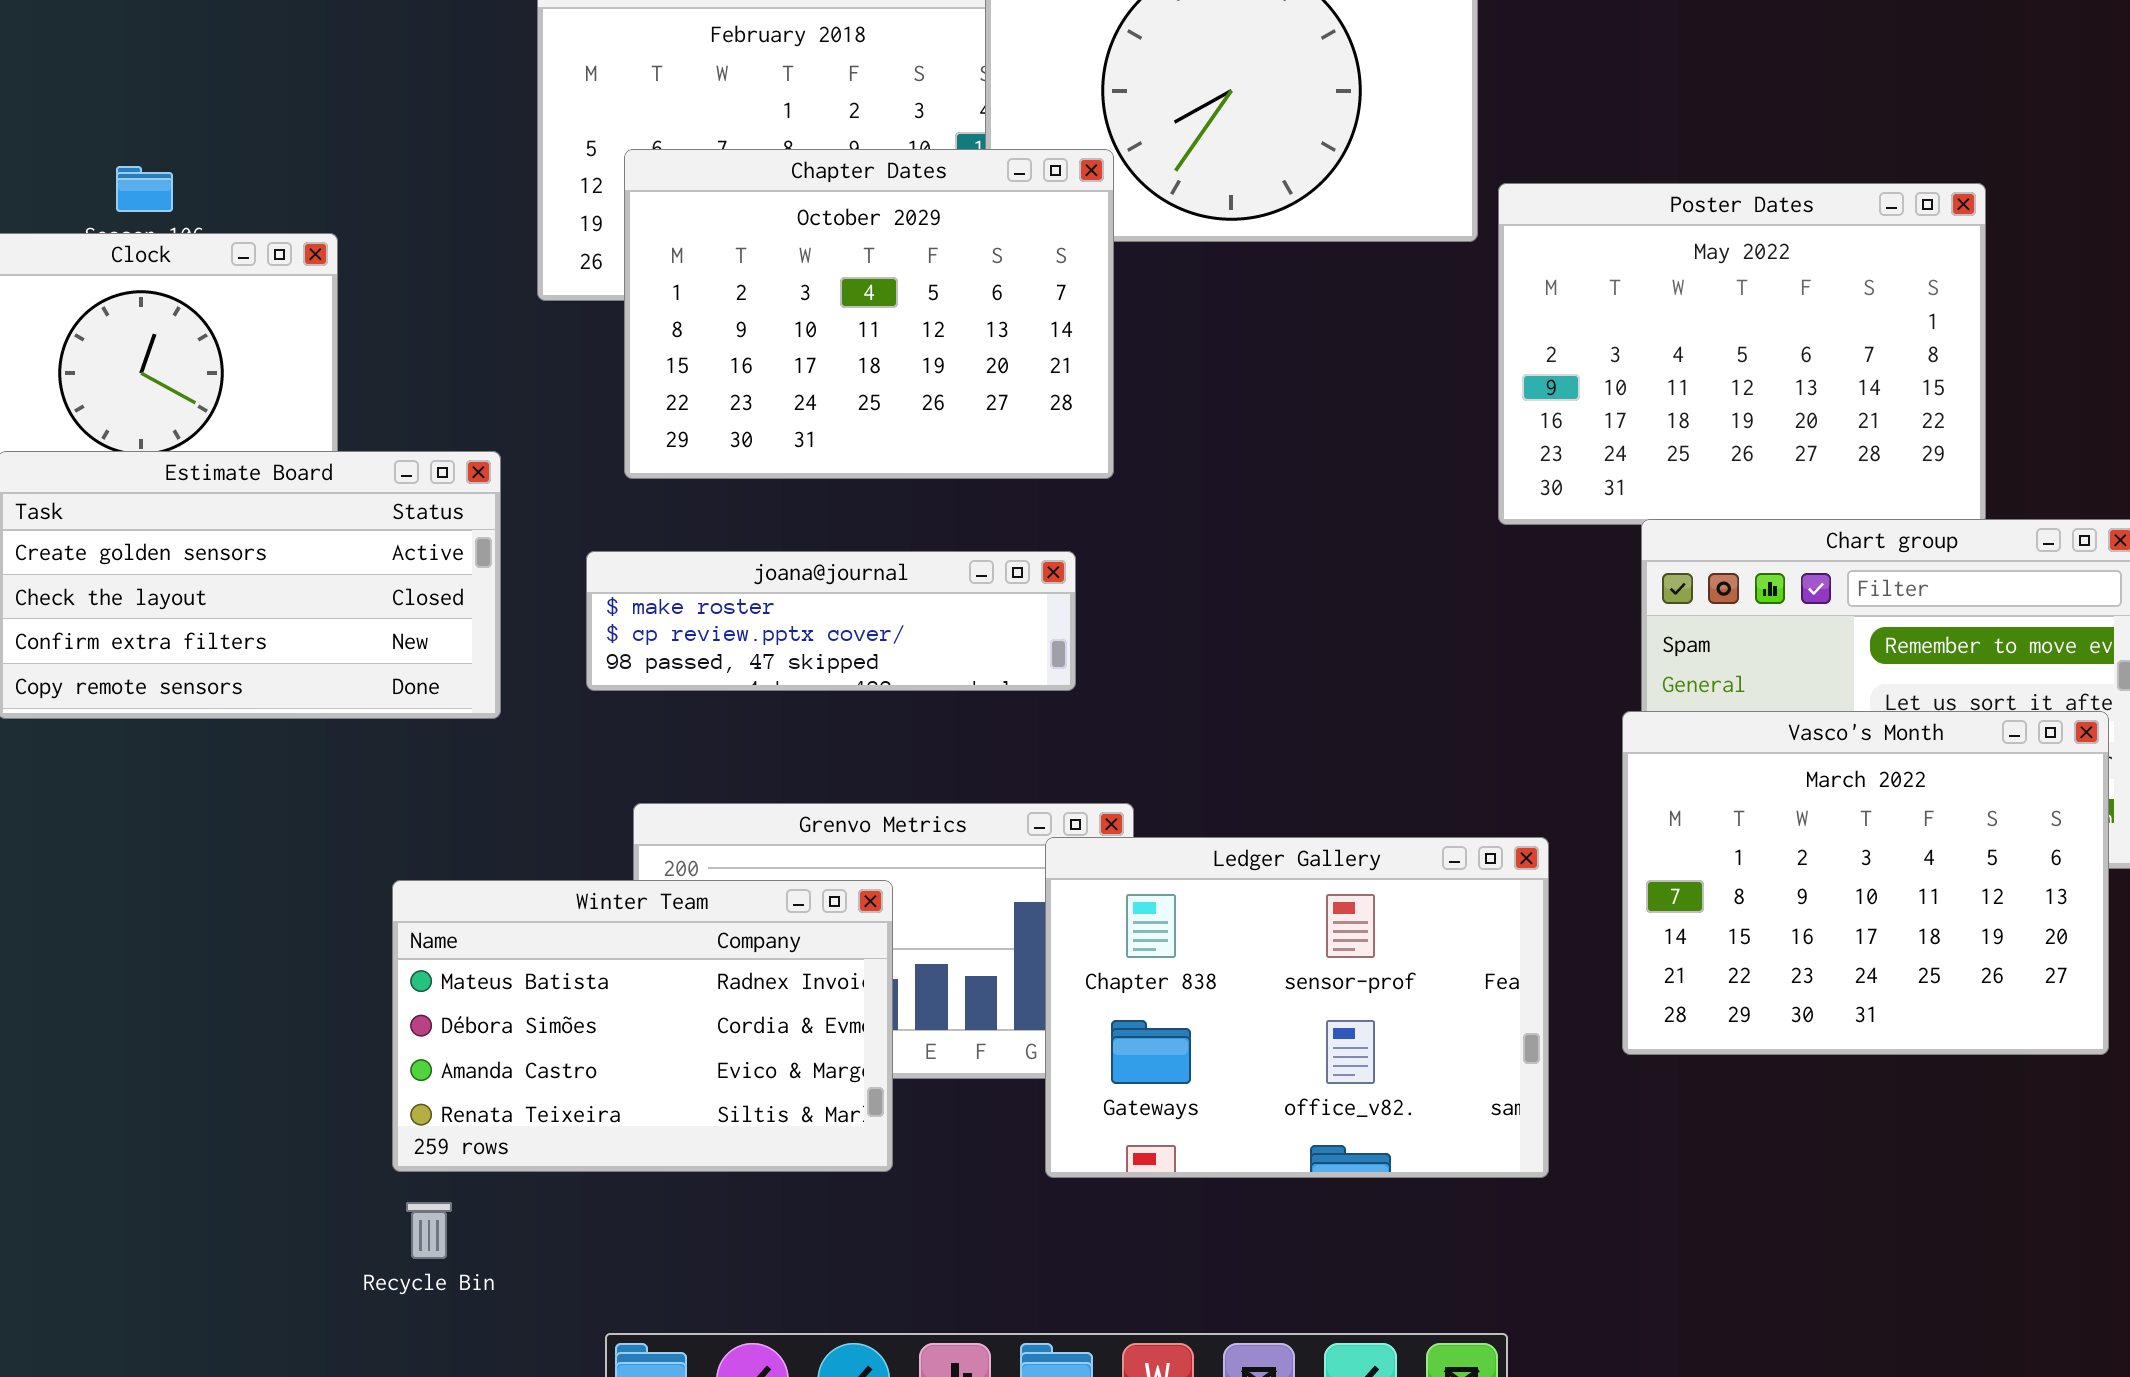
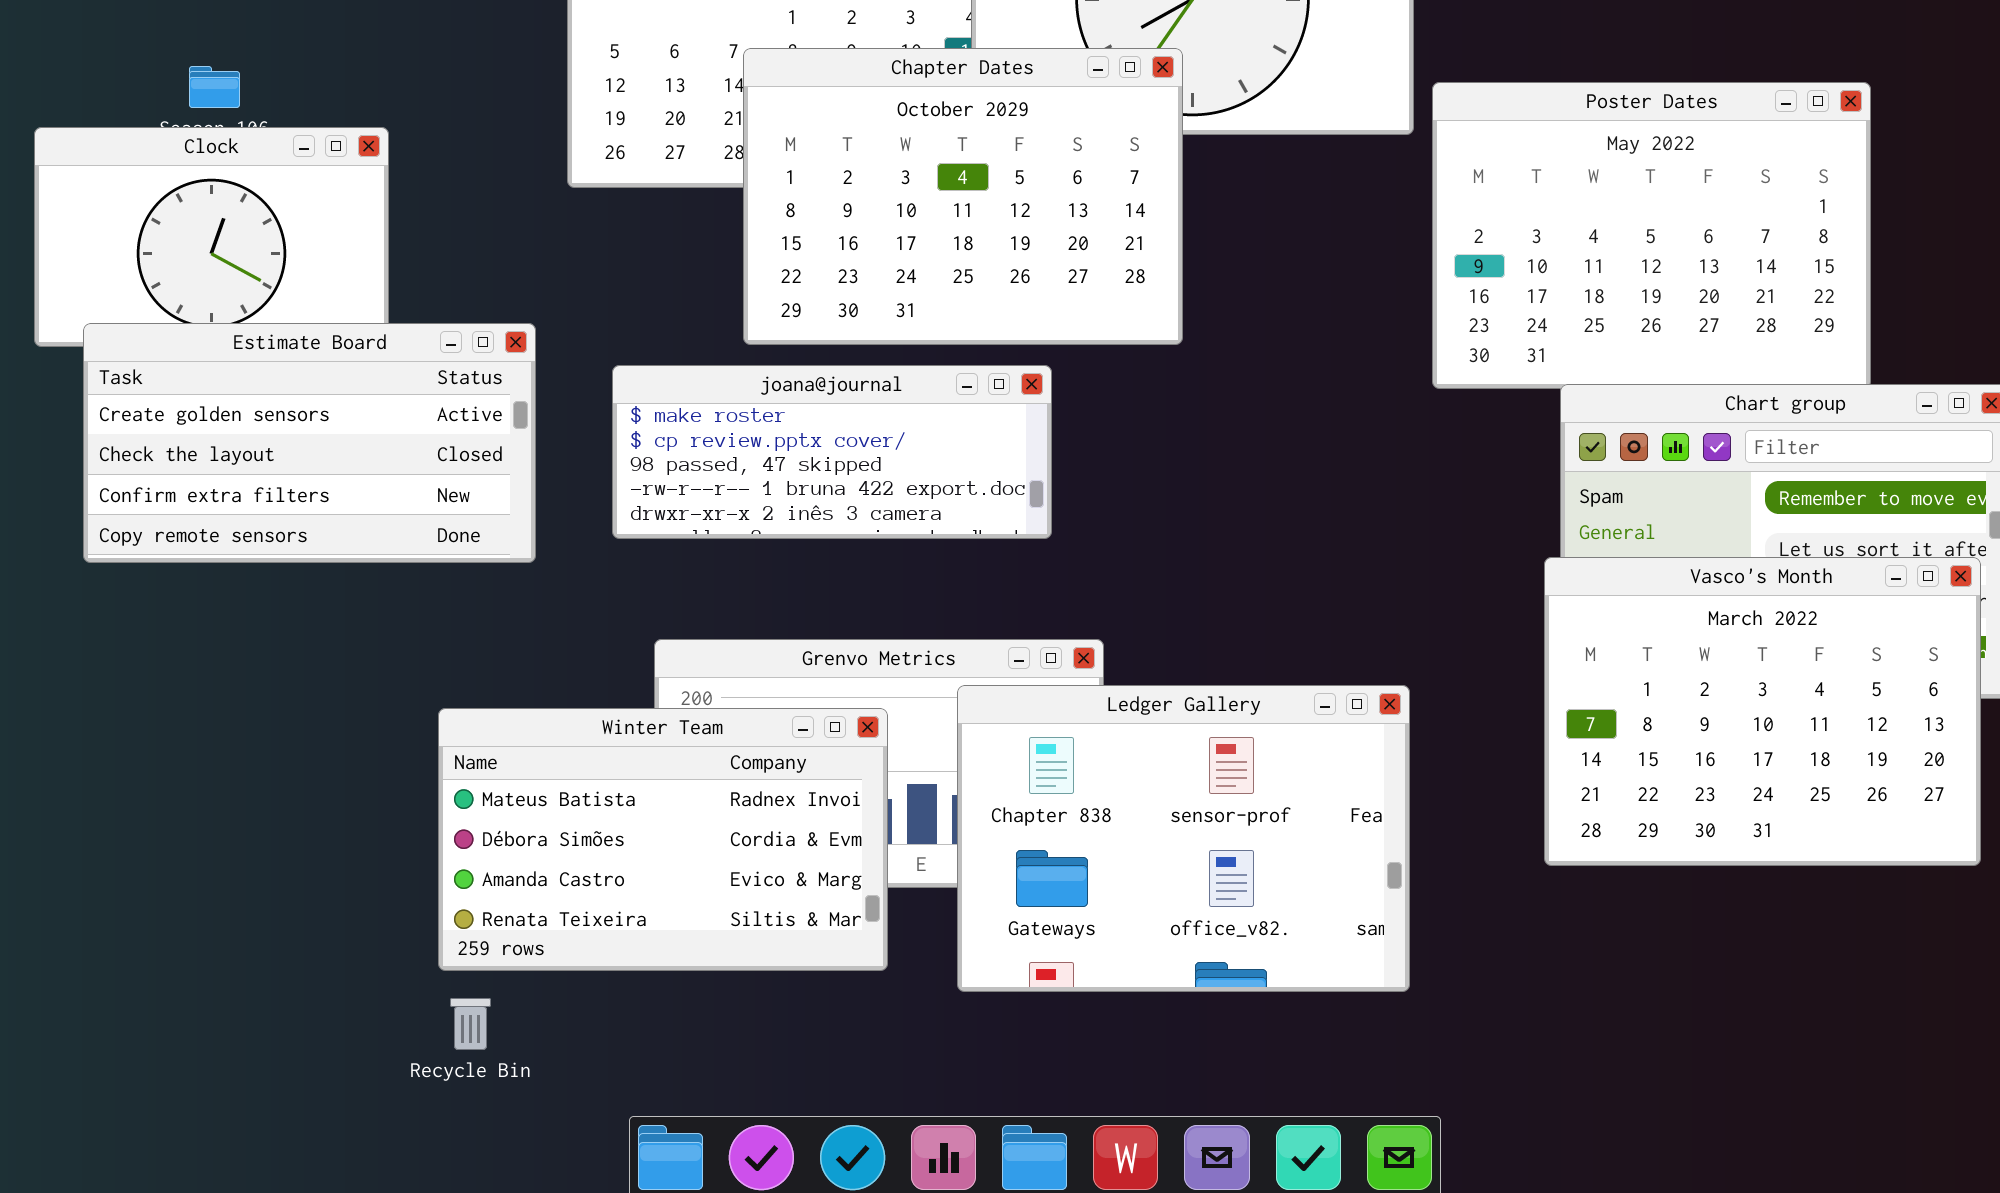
Chapter Dates: [624,149,1114,479] -> [743,48,1183,345], moved
joana@journal: [586,551,1076,691] -> [612,365,1052,539], resized
Ledger Gallery: [1045,837,1549,1178] -> [957,685,1410,992], moved

